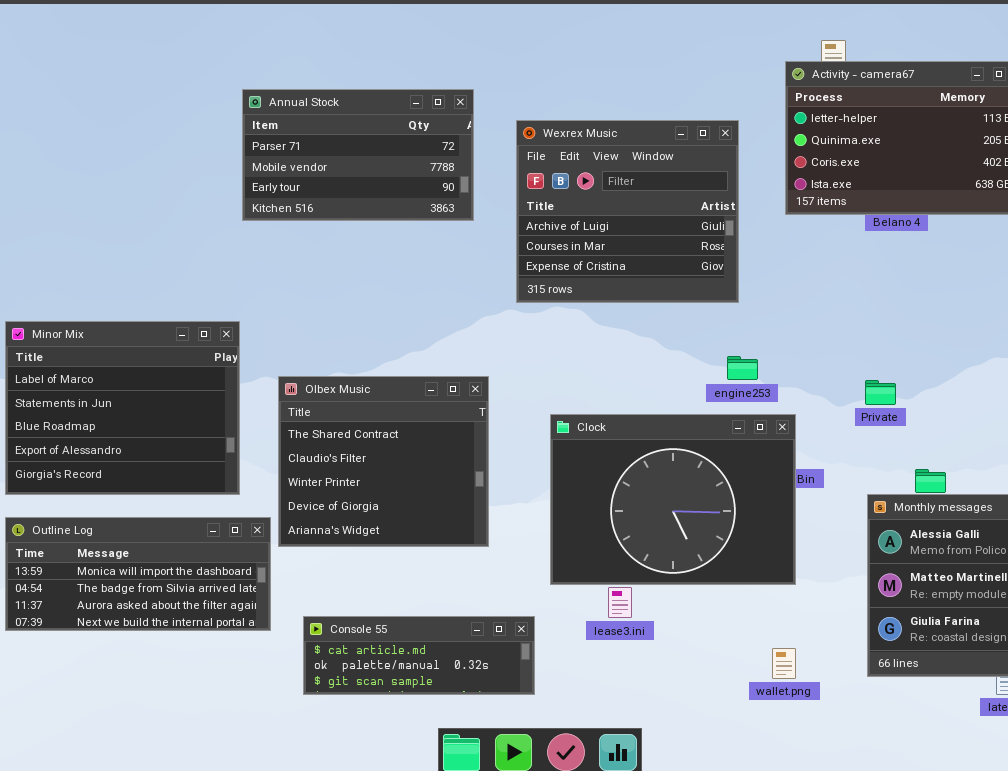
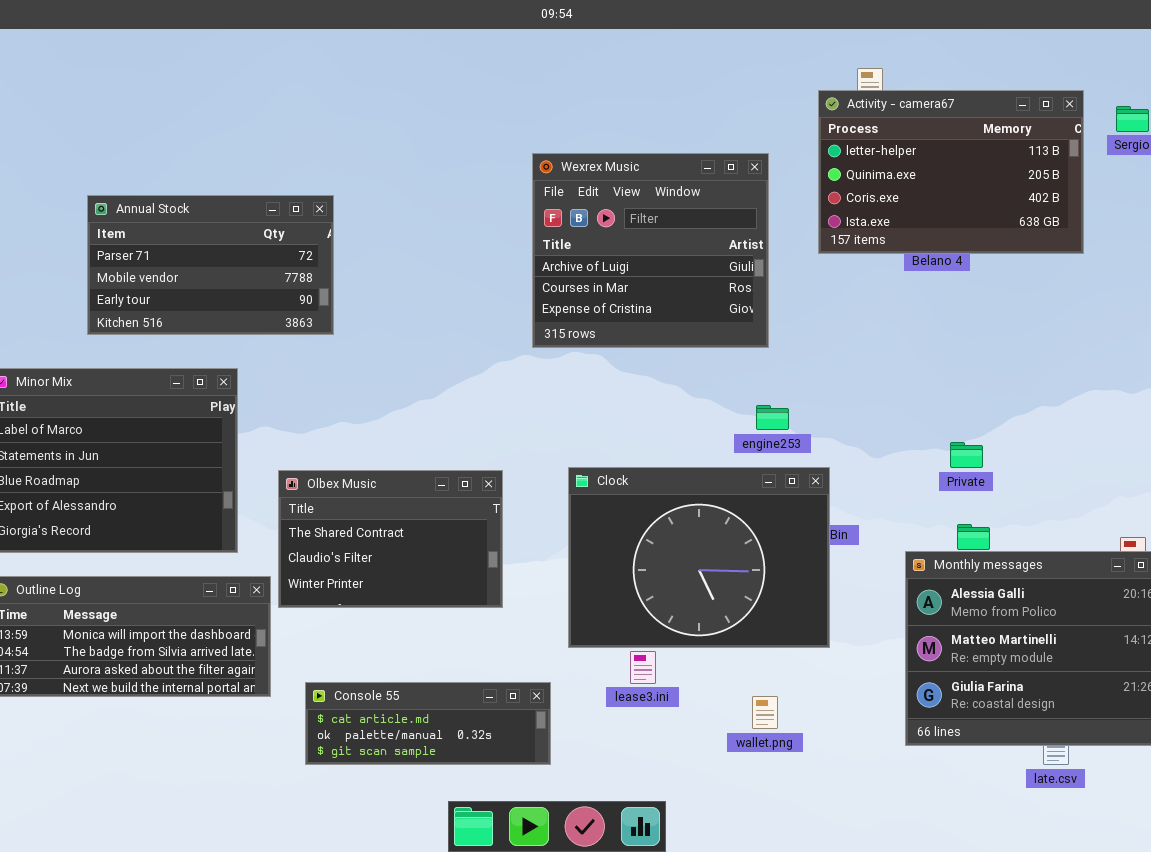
Annual Stock: [242,89,474,221] -> [87,195,334,335], moved
Olbex Music: [278,376,489,547] -> [278,470,503,608], resized
Private: [865,380,896,405] -> [950,442,983,468], moved
wallet.png: [772,648,796,679] -> [752,696,778,729], moved

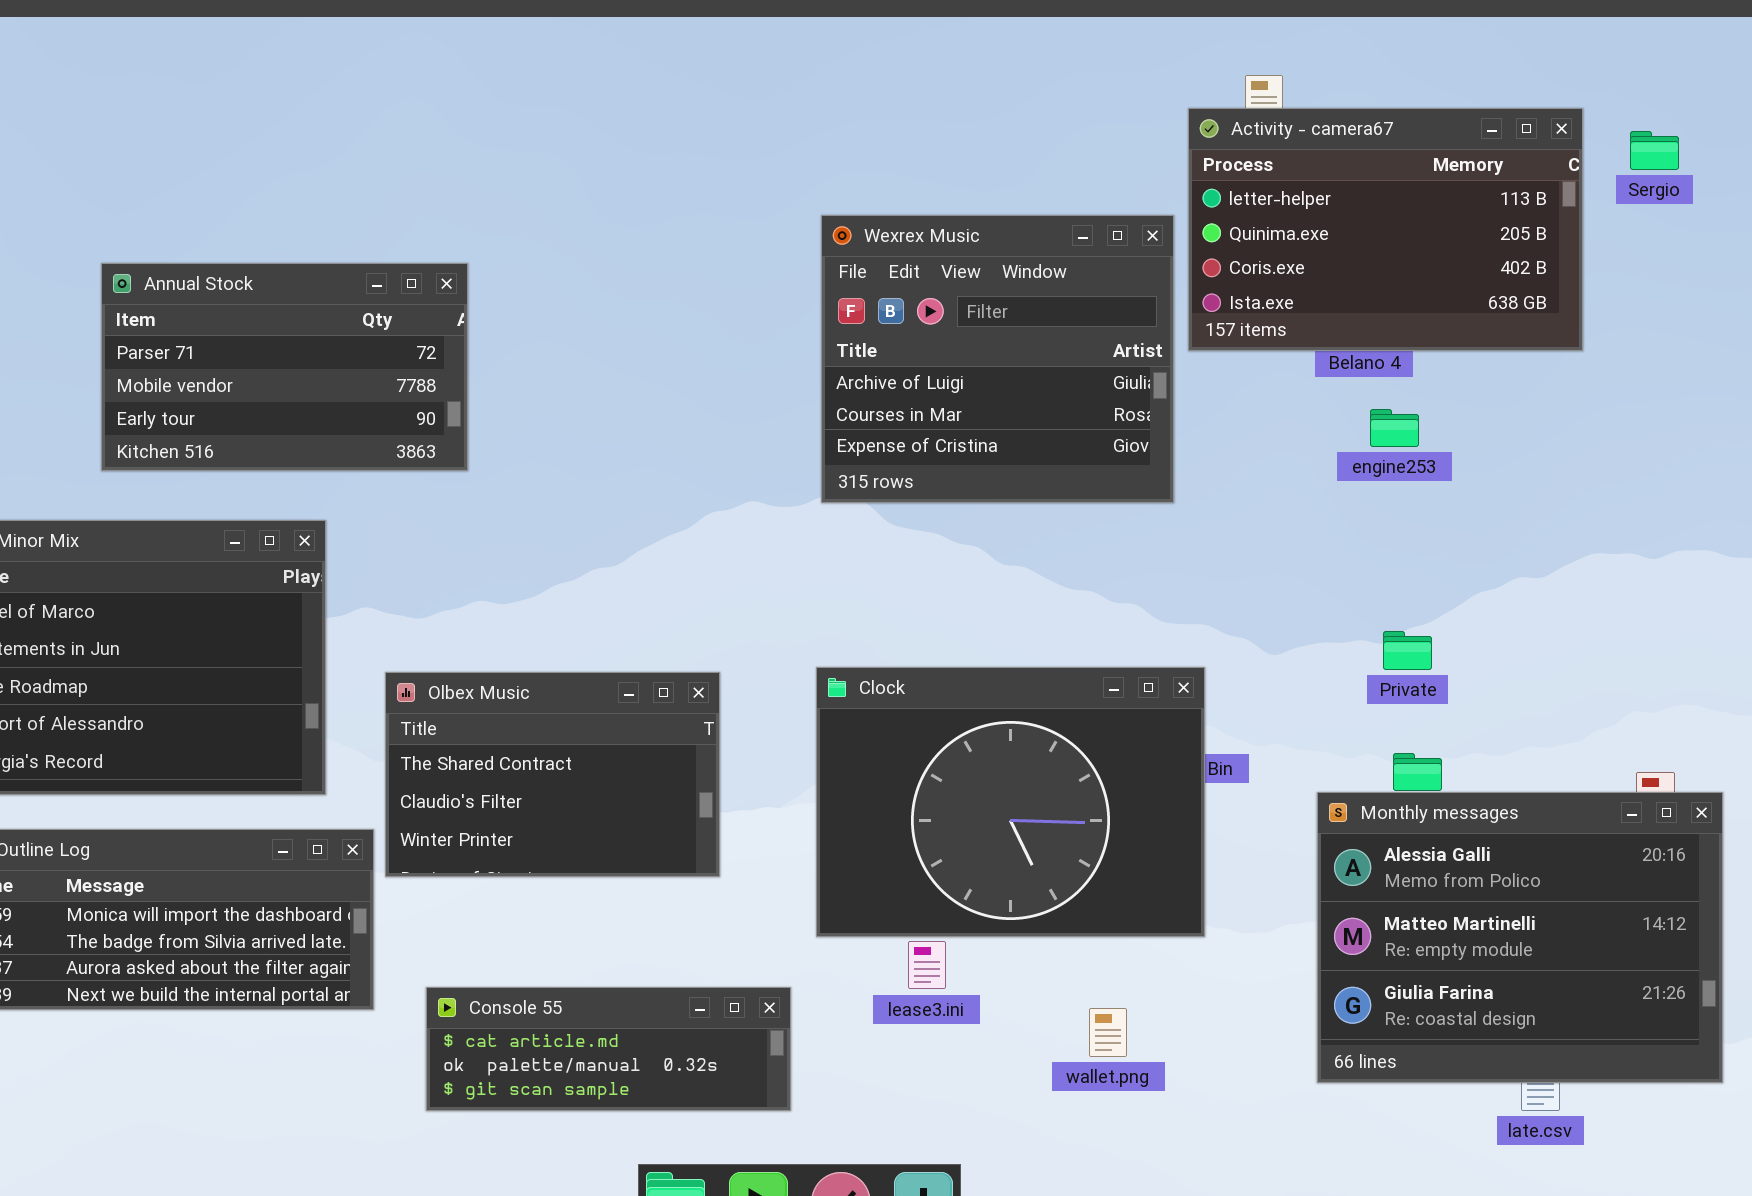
Wexrex Music: [532,153,769,348] -> [821,215,1174,503], moved
engine253: [756,405,789,430] -> [1370,409,1419,447], moved

